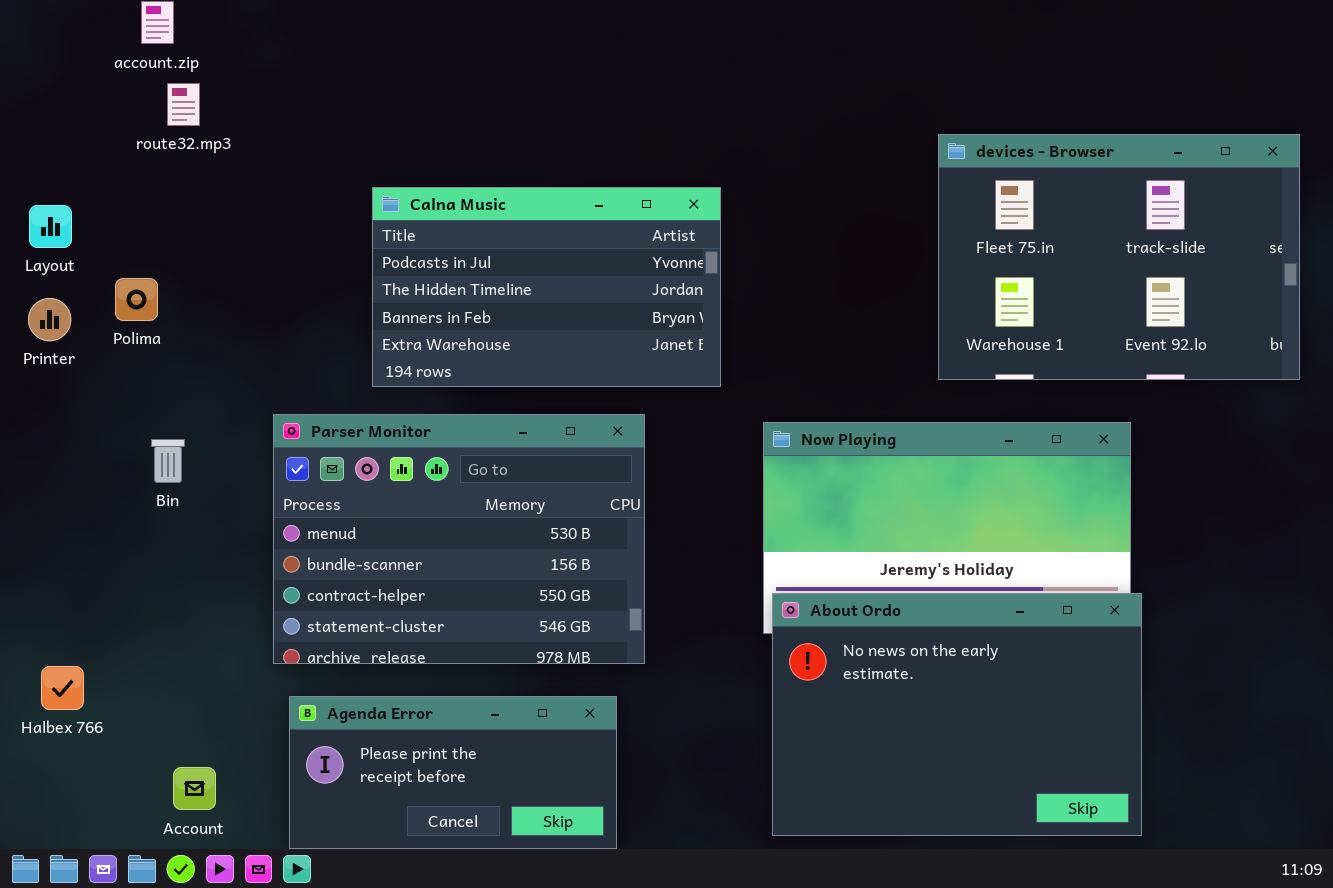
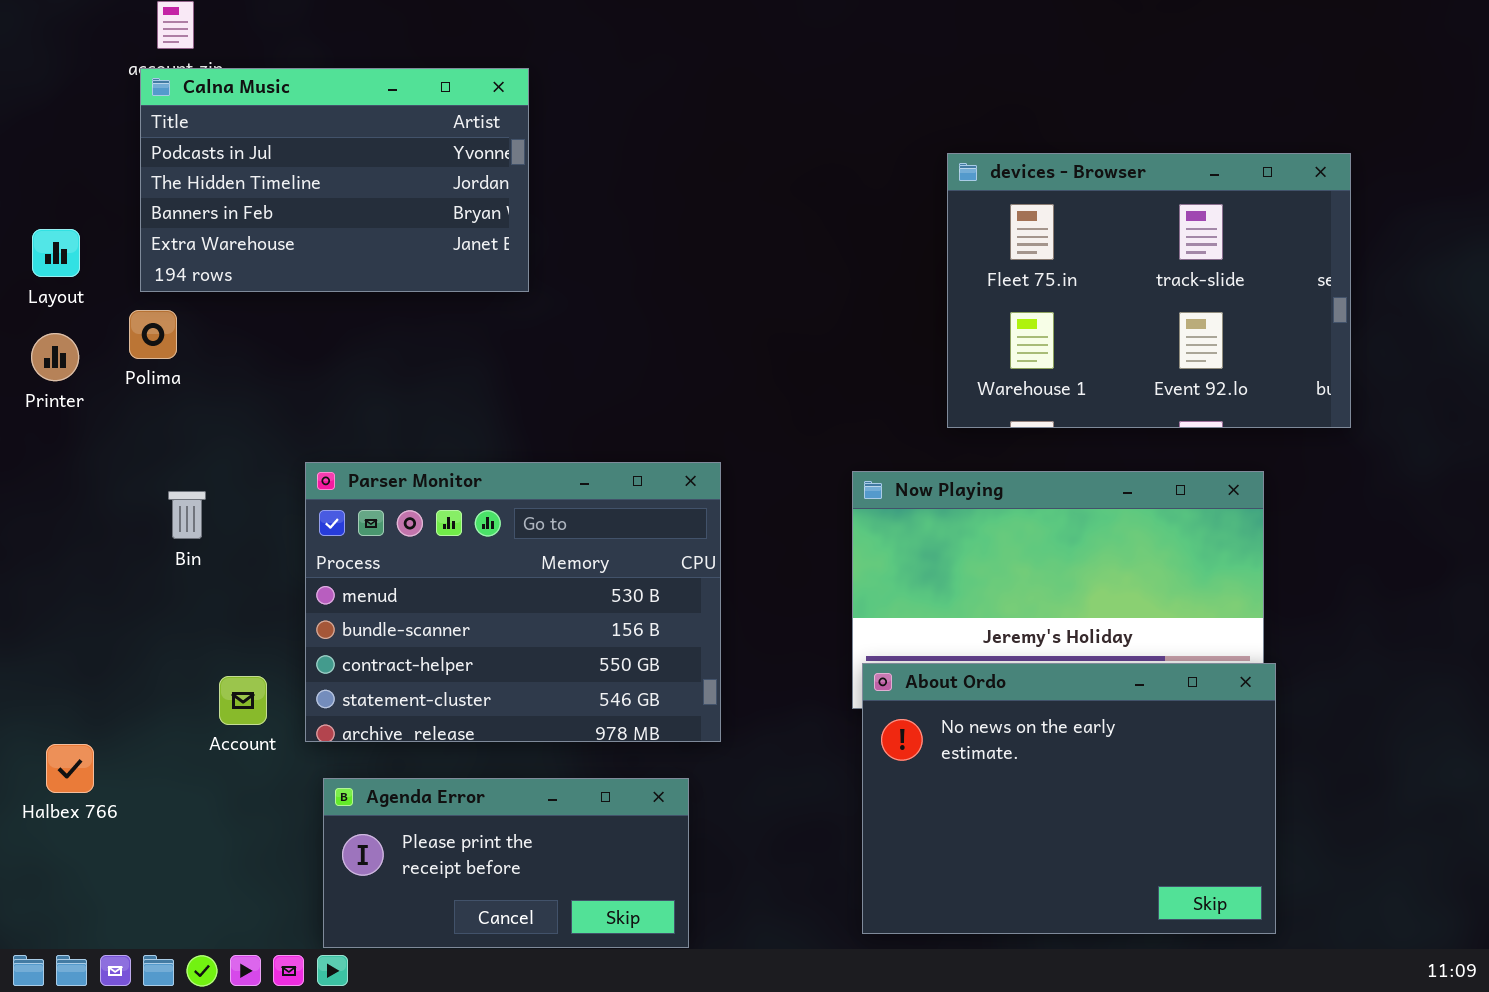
devices - Browser: [938,134,1300,380] -> [947,153,1351,428], moved
Calna Music: [372,187,721,387] -> [140,68,529,292], moved
Account: [173,767,216,810] -> [219,676,267,725], moved

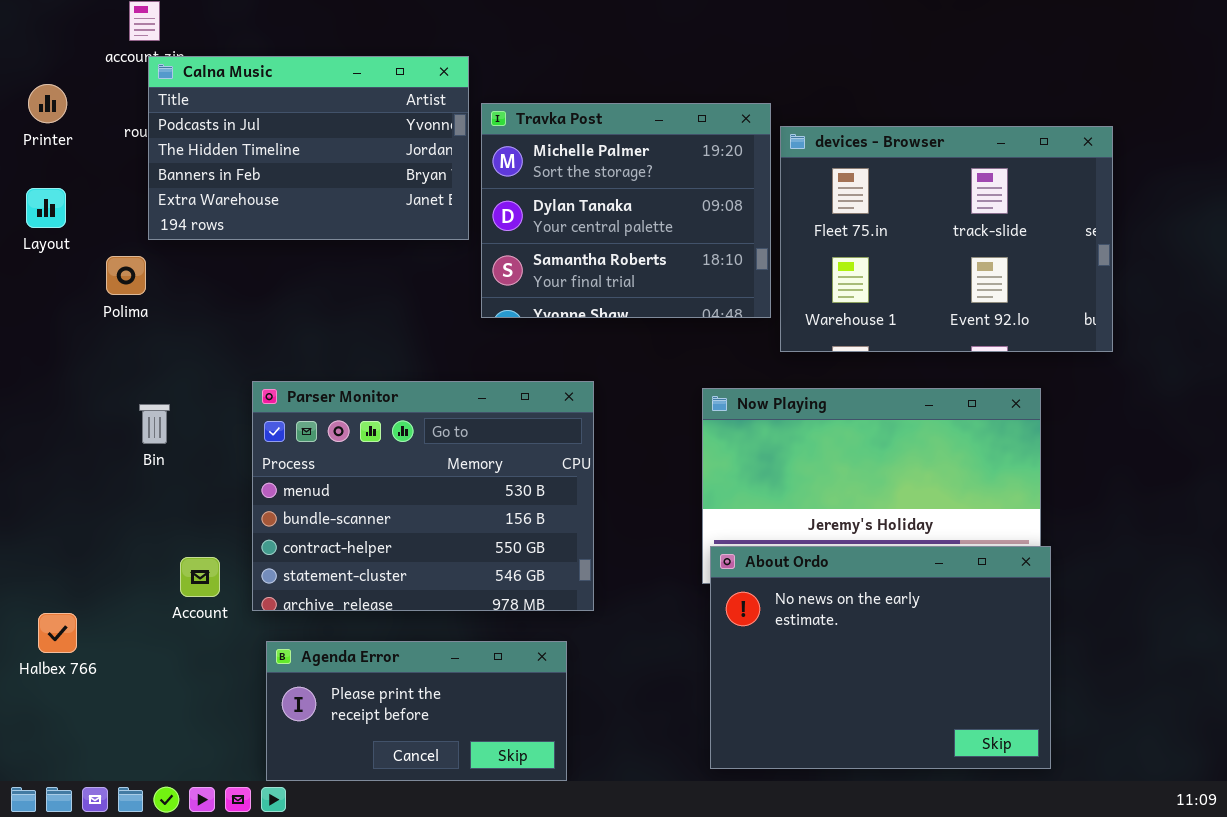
Calna Music: [140,68,529,292] -> [148,56,469,240], moved
Travka Post: none -> [481,103,771,318], opened
Printer: [31,333,79,381] -> [28,84,67,123], moved

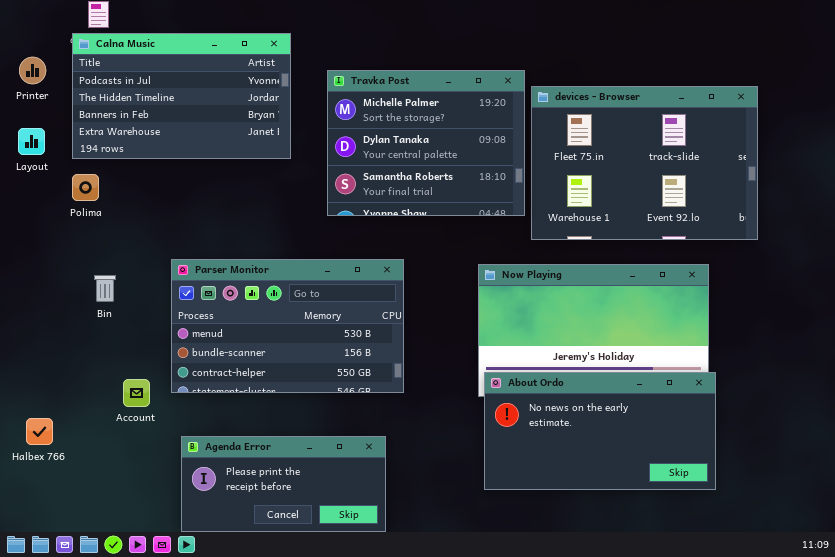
Calna Music: [148,56,469,240] -> [72,33,291,159], moved
Parser Monitor: [252,381,594,611] -> [171,259,404,393], resized
About Ordo: [710,546,1051,769] -> [484,372,716,490], resized

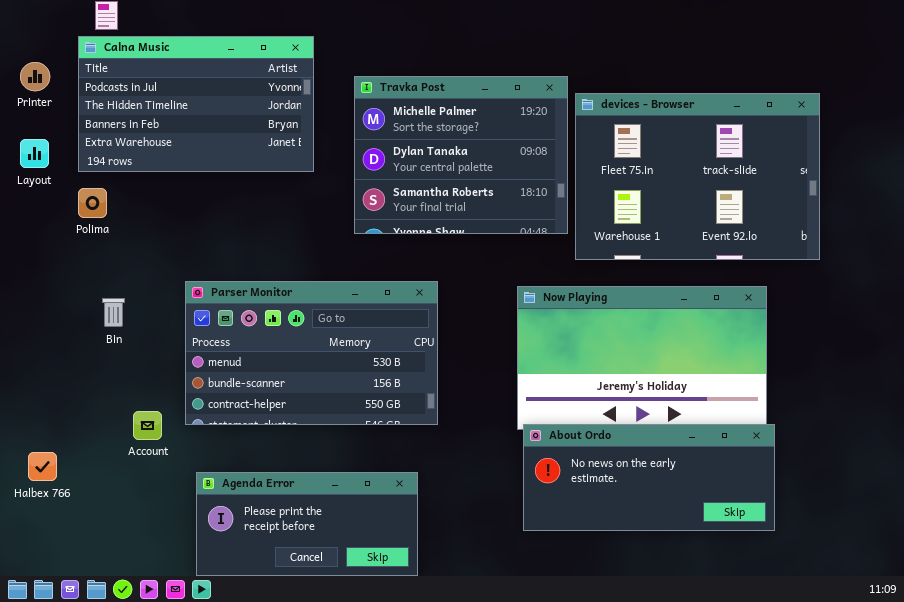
About Ordo: [484,372,716,490] -> [523,424,775,531], resized

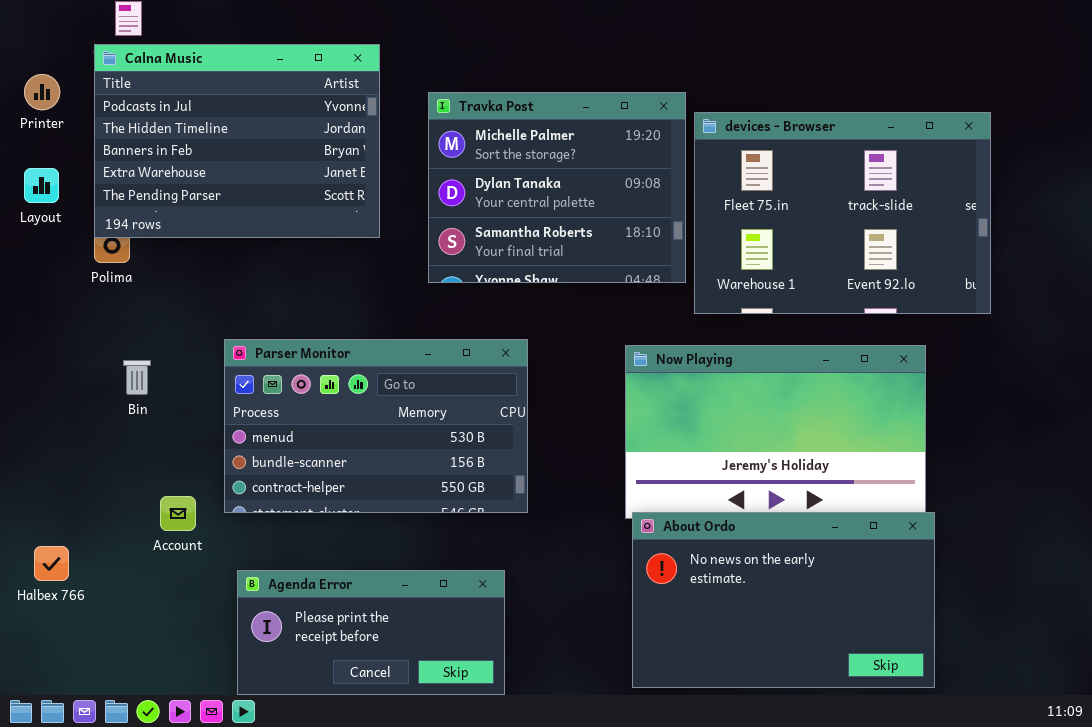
Calna Music: [78,36,314,172] -> [94,44,380,238], resized
About Ordo: [523,424,775,531] -> [632,512,935,688], resized

